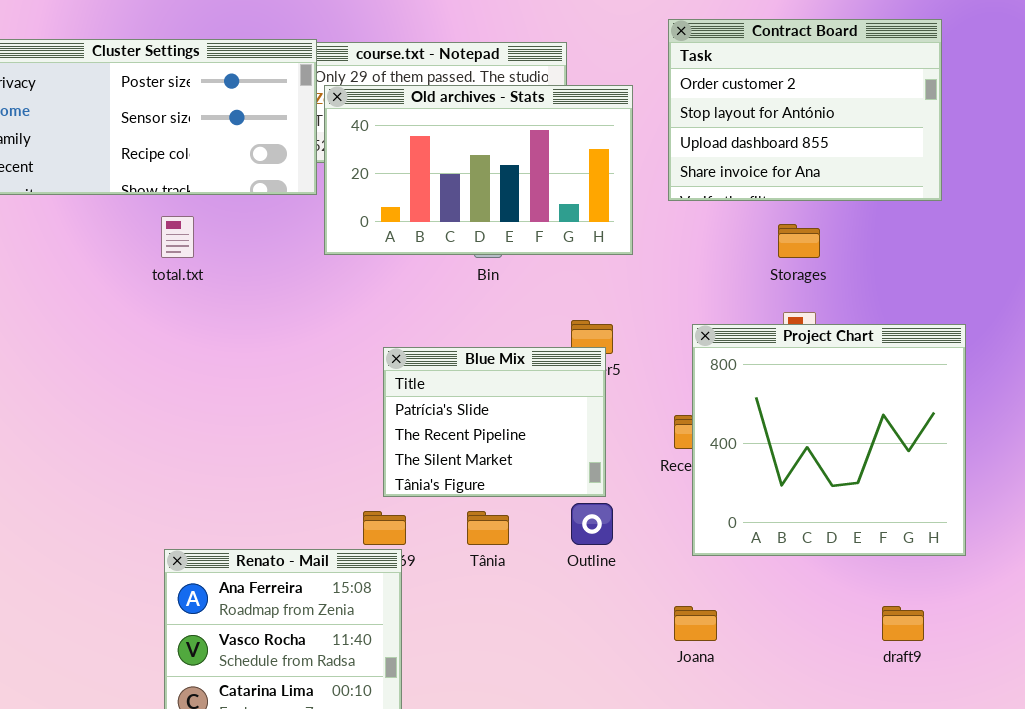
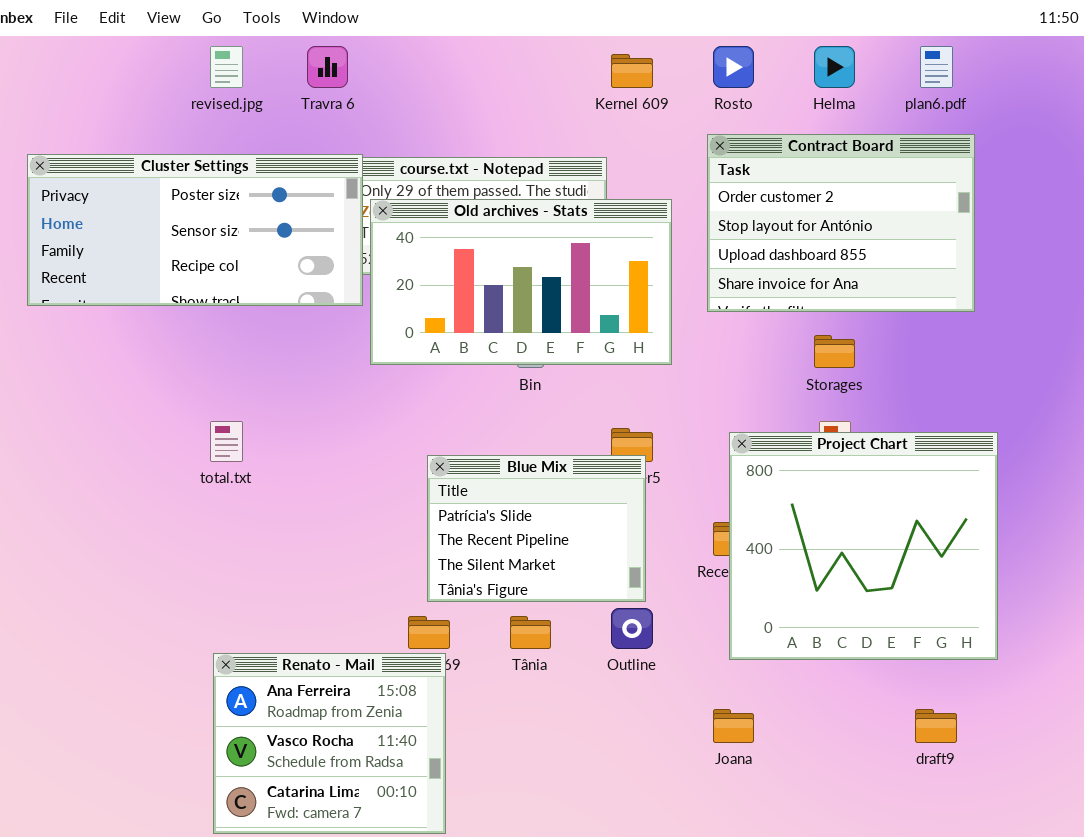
total.txt: [161,216,194,258] -> [210,421,243,462], moved

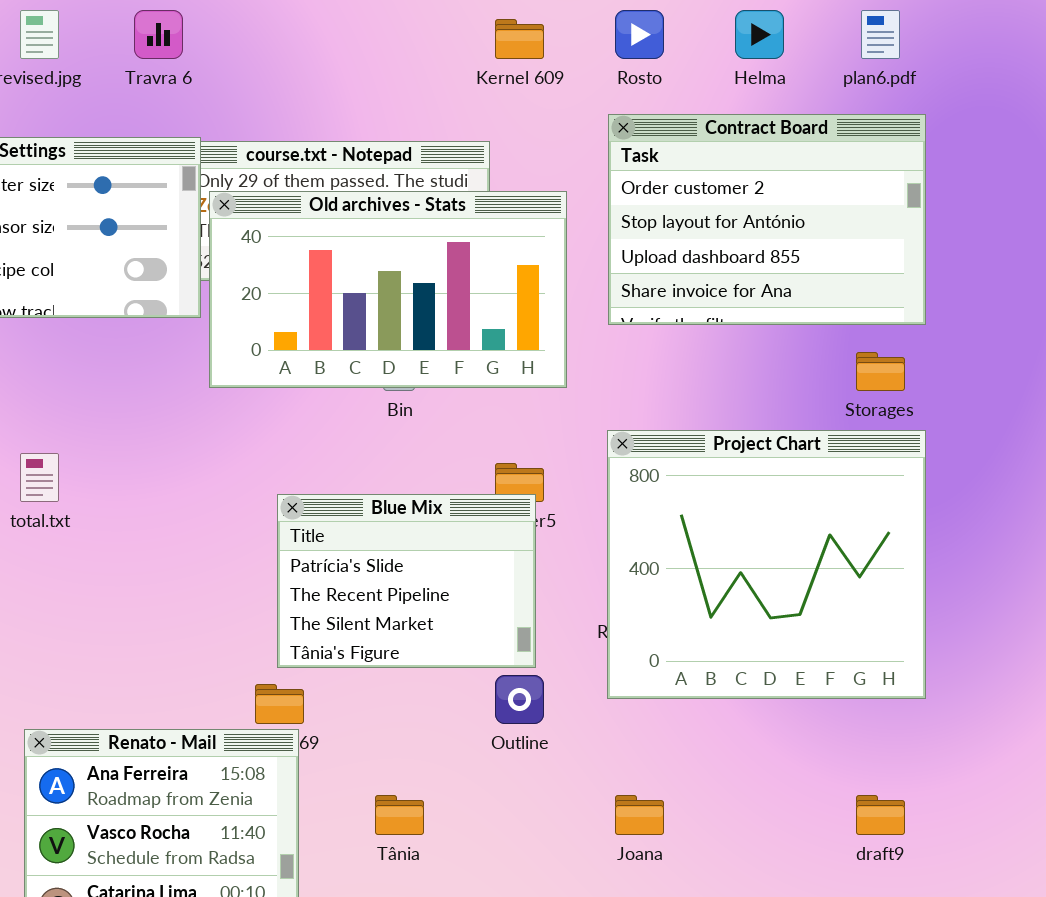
Storages: [814,335,855,368] -> [856,352,905,391], moved
Project Chart: [729,432,998,660] -> [607,430,926,699], moved
Tânia: [510,616,551,649] -> [375,795,424,835], moved

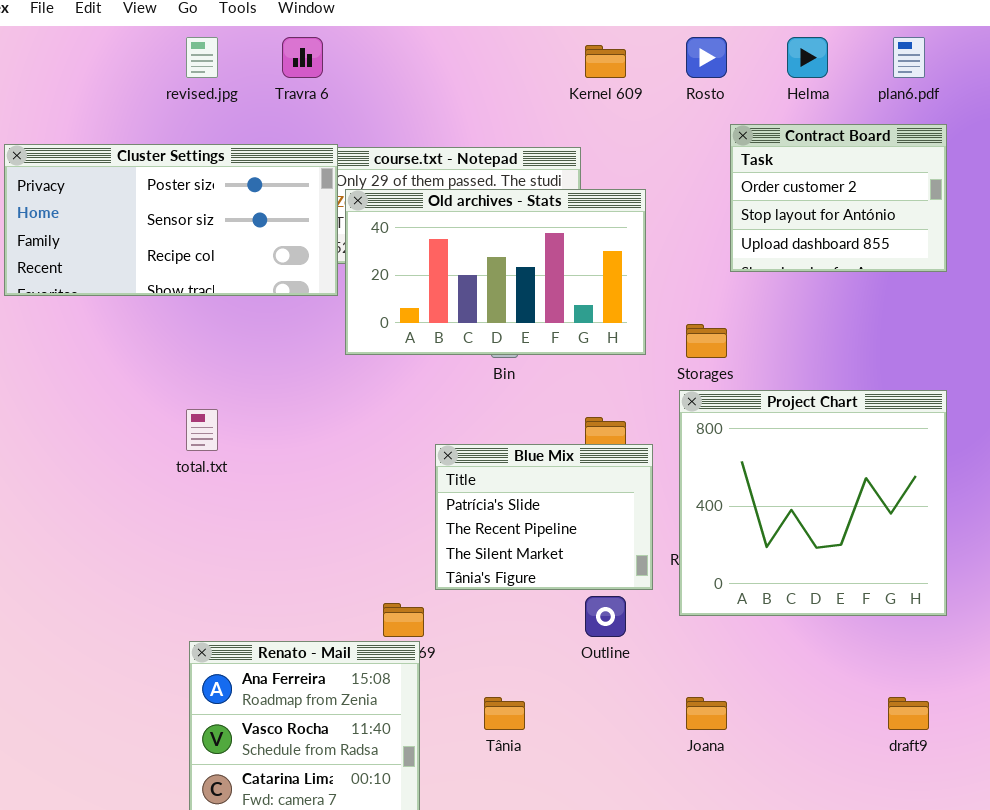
Contract Board: [608,114,926,325] -> [730,124,947,272], resized
Storages: [856,352,905,391] -> [686,324,727,358], moved
Blue Mix: [277,494,536,668] -> [435,444,653,590], moved

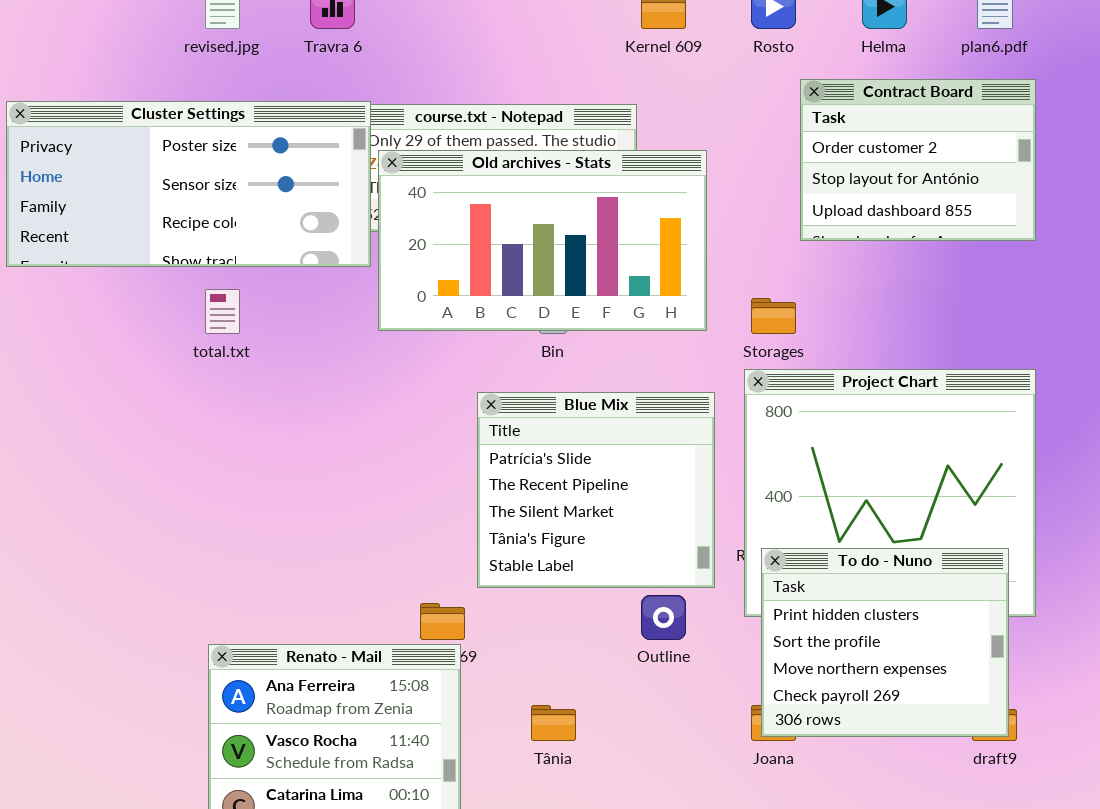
total.txt: [186,409,218,451] -> [205,289,240,334], moved
Blue Mix: [435,444,653,590] -> [477,392,715,588], resized
To do - Nuno: none -> [761,548,1009,737], opened

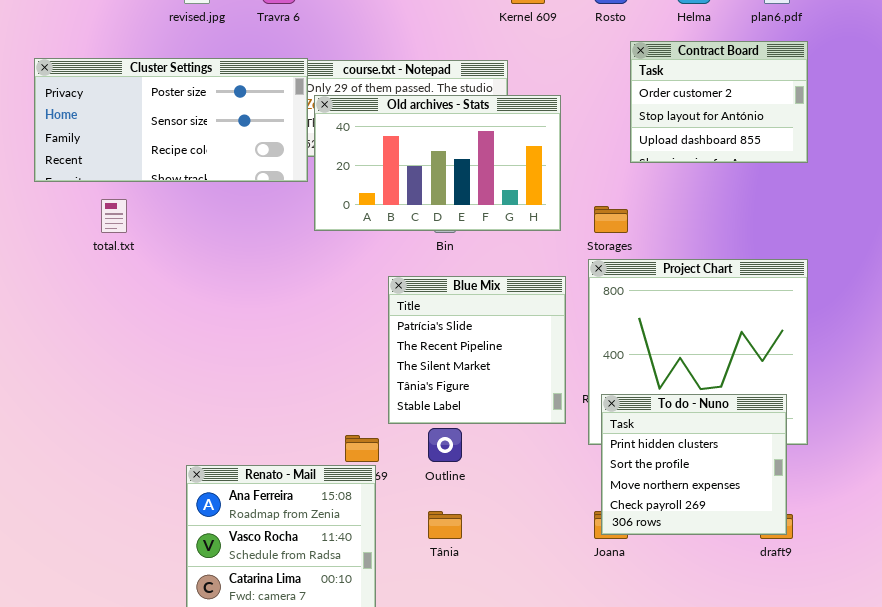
total.txt: [205,289,240,334] -> [101,199,127,233], moved
Outline: [641,595,686,640] -> [428,428,462,462], moved

